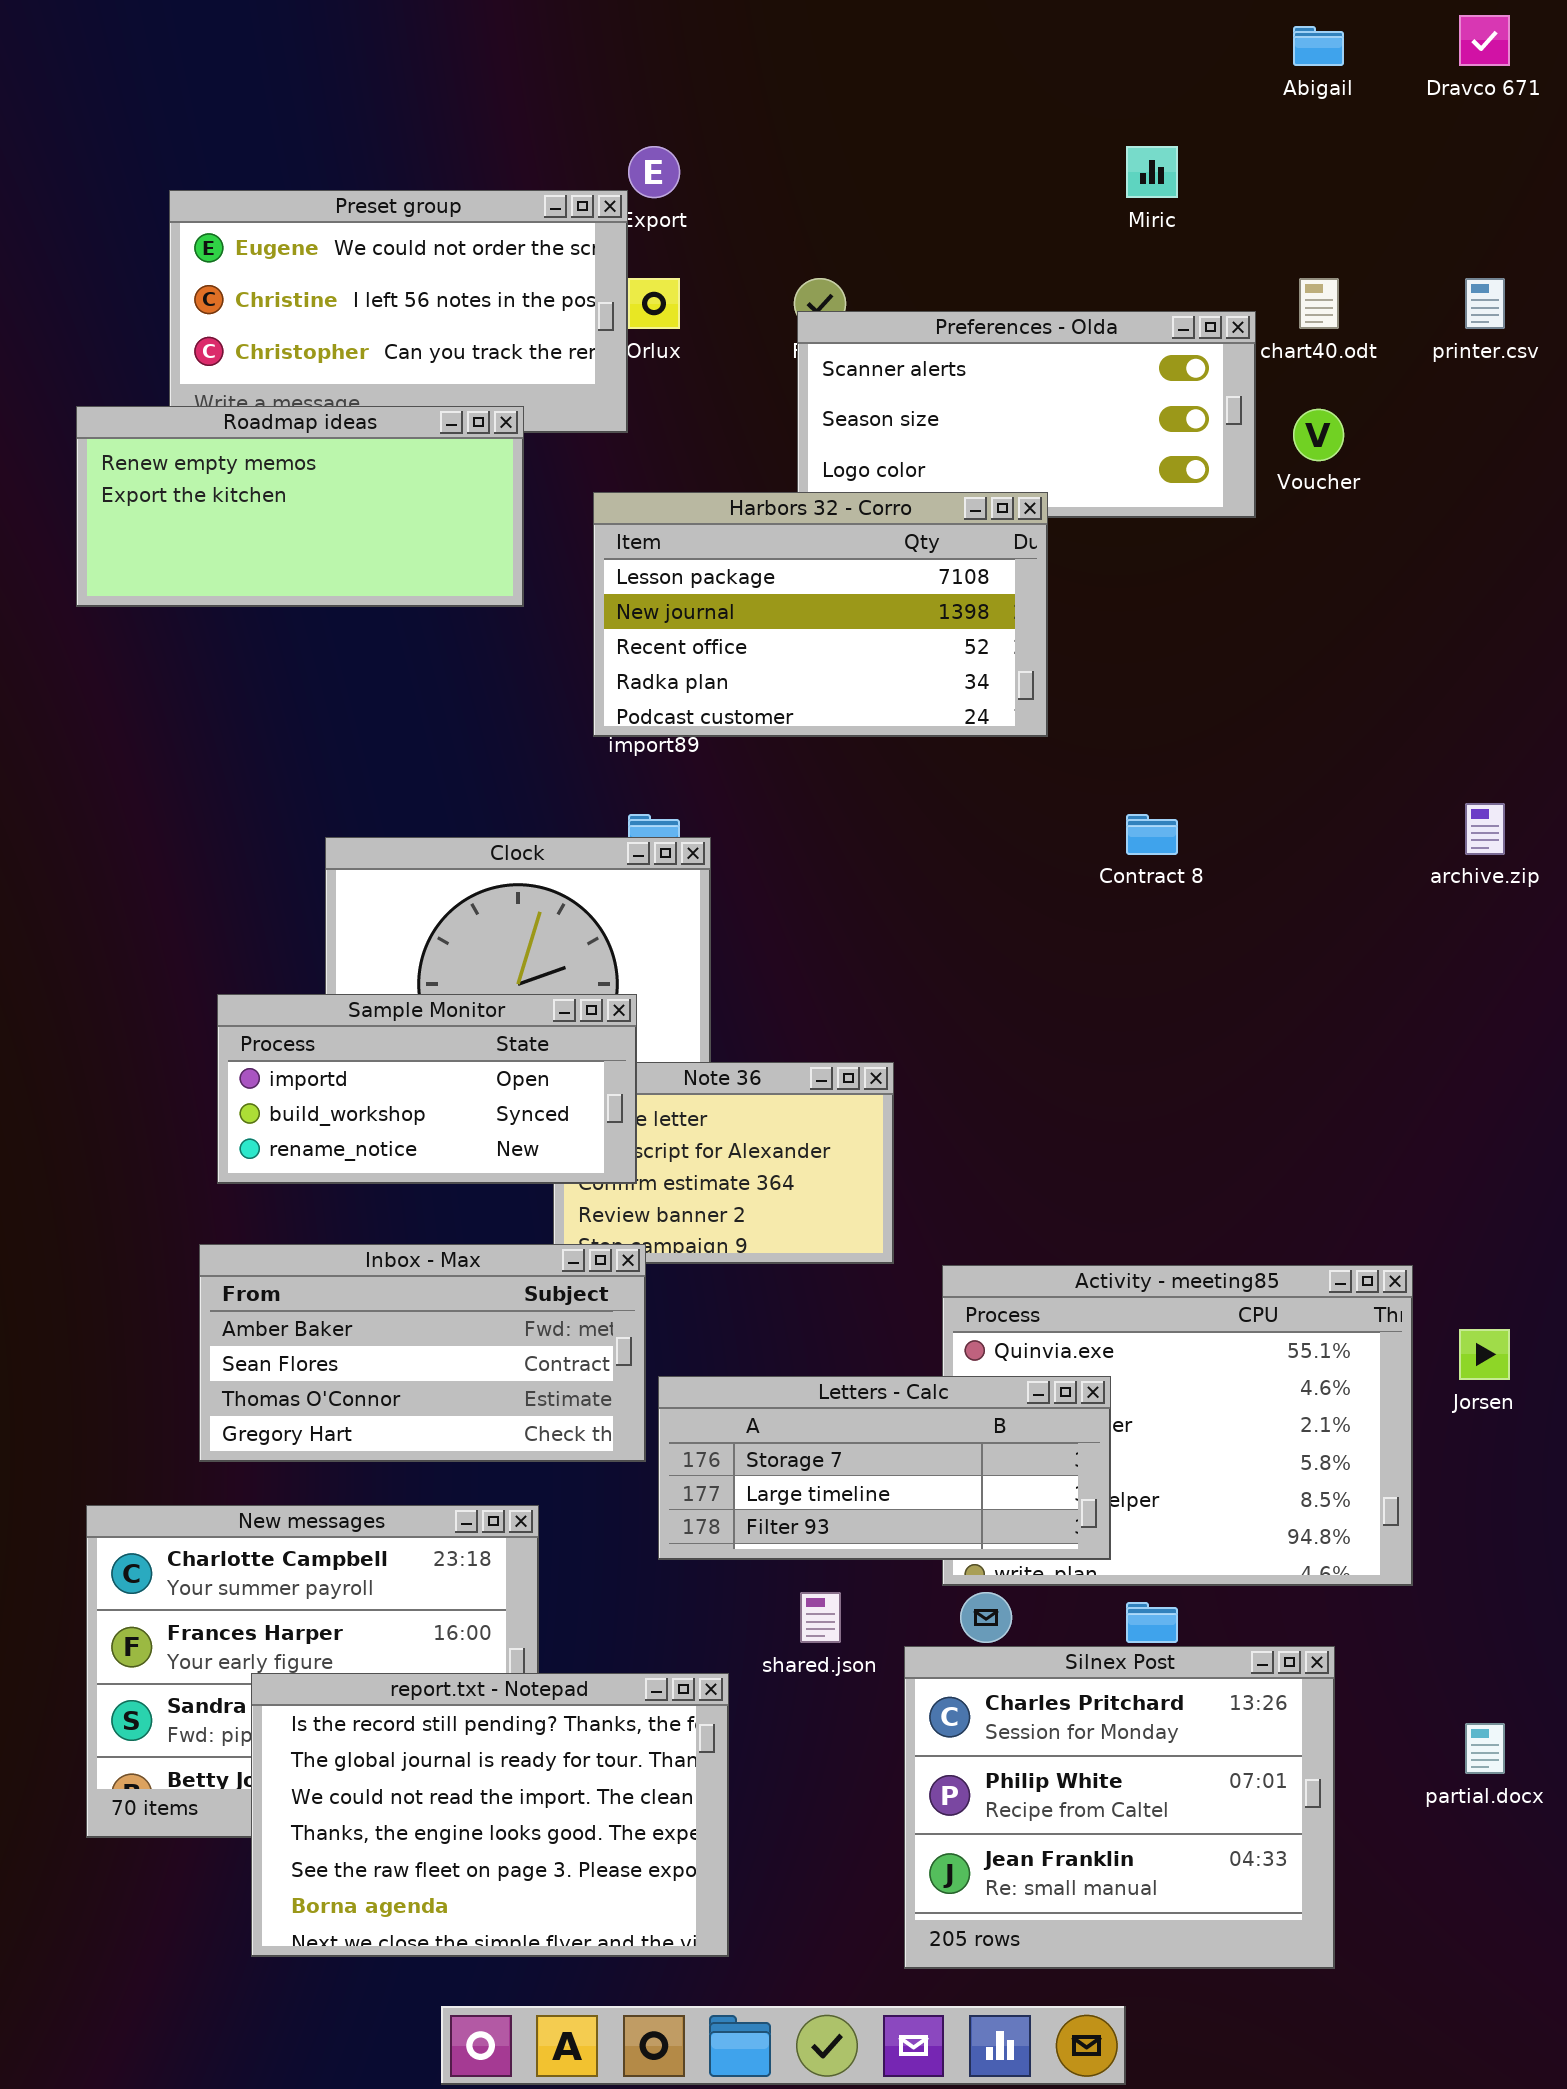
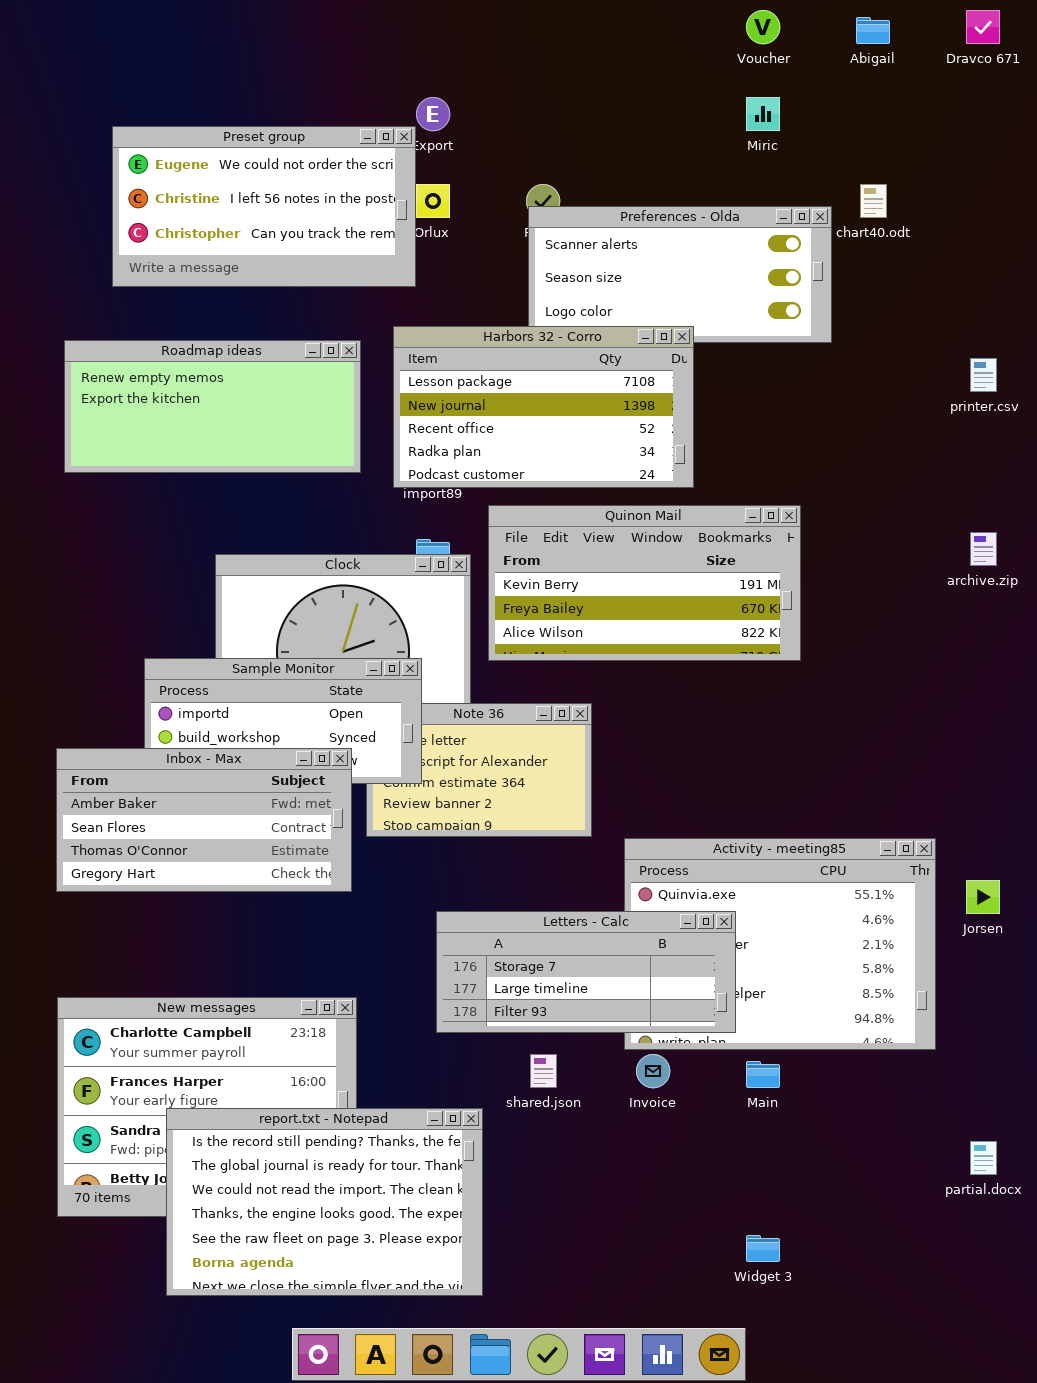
printer.csv: [1465,278,1505,329] -> [970,358,997,392], moved
Roadmap ideas: [76,406,524,607] -> [64,340,361,473], moved
Voucher: [1293,409,1344,461] -> [746,10,780,44], moved
Quinon Mail: none -> [488,505,801,661], opened
Inbox - Max: [199,1244,646,1462] -> [56,748,352,892], moved
Silnex Post: [904,1646,1335,1969] -> none, closed

